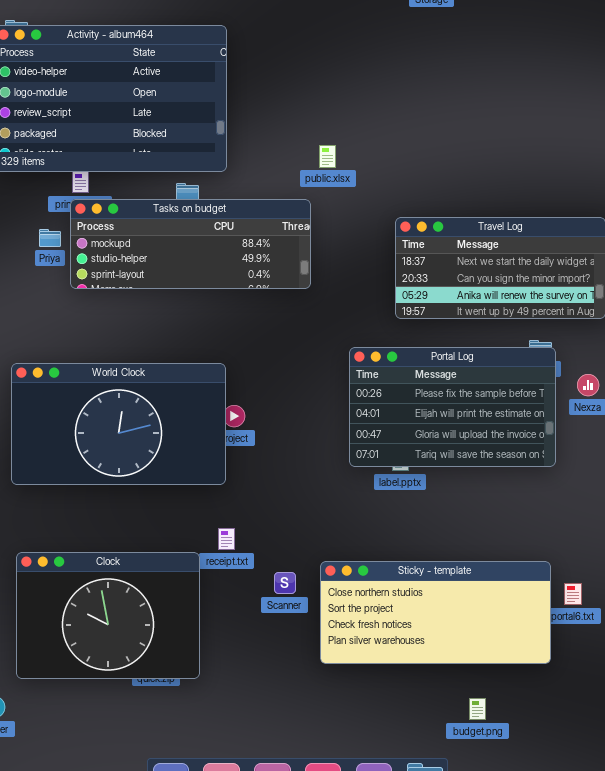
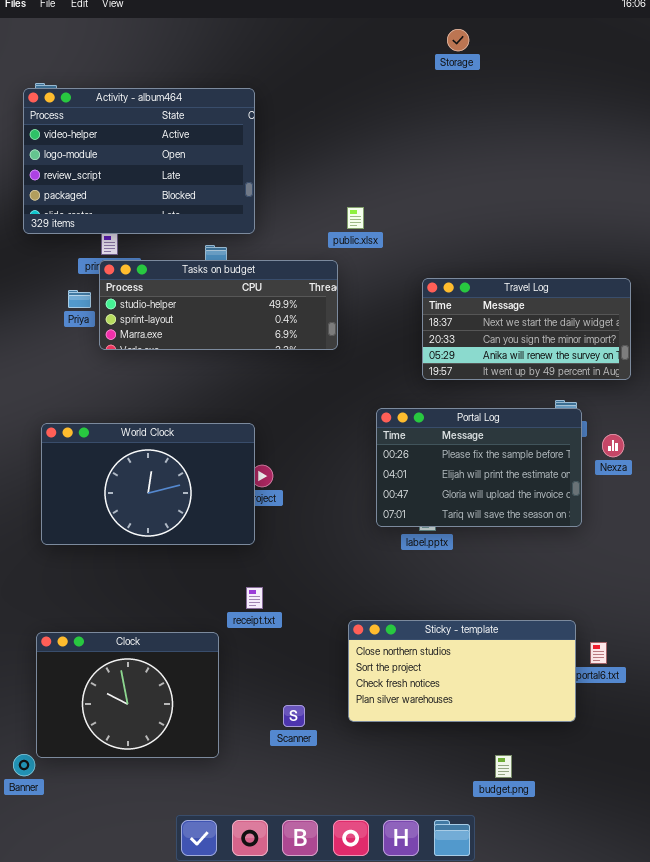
Tasks on budget: [70,199,311,289] -> [99,260,338,350], scrolled down 1 row
Clock: [16,552,200,679] -> [36,632,219,758], moved
Scanner: [274,572,296,594] -> [283,705,305,727], moved

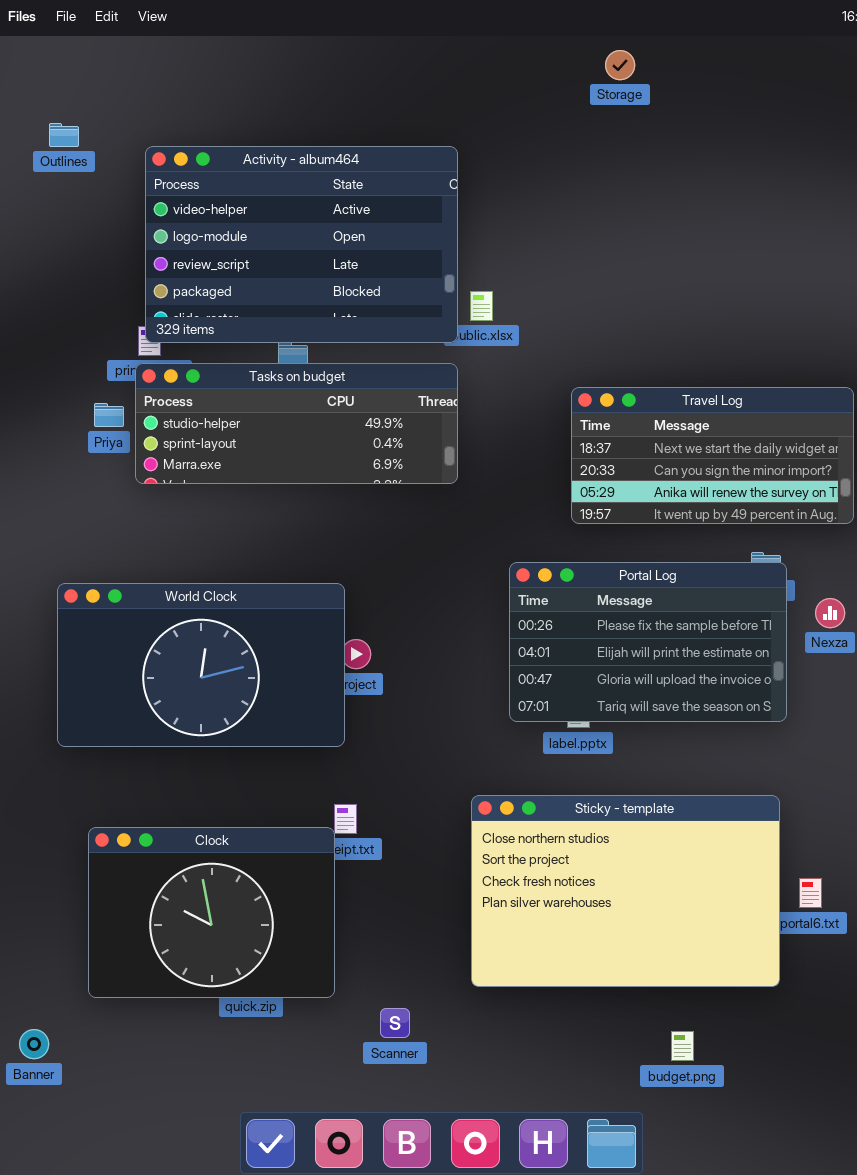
Activity - album464: [23,88,255,234] -> [145,146,458,343], moved
Sticky - template: [348,620,576,722] -> [471,795,780,987], resized
Clock: [36,632,219,758] -> [88,827,335,998], moved
Scanner: [283,705,305,727] -> [380,1008,410,1038], moved

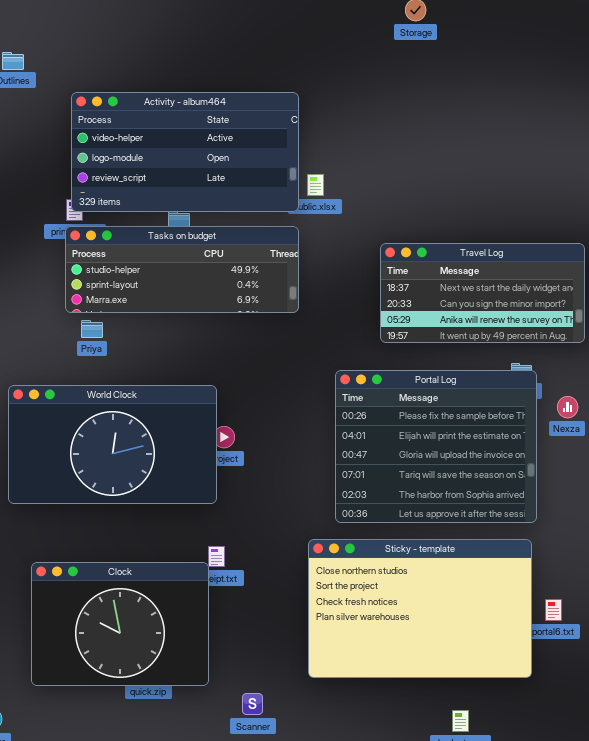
Activity - album464: [145,146,458,343] -> [71,92,299,212], resized
Priya: [94,403,124,427] -> [81,320,103,338], moved
Portal Log: [509,562,787,722] -> [335,370,537,523], resized

